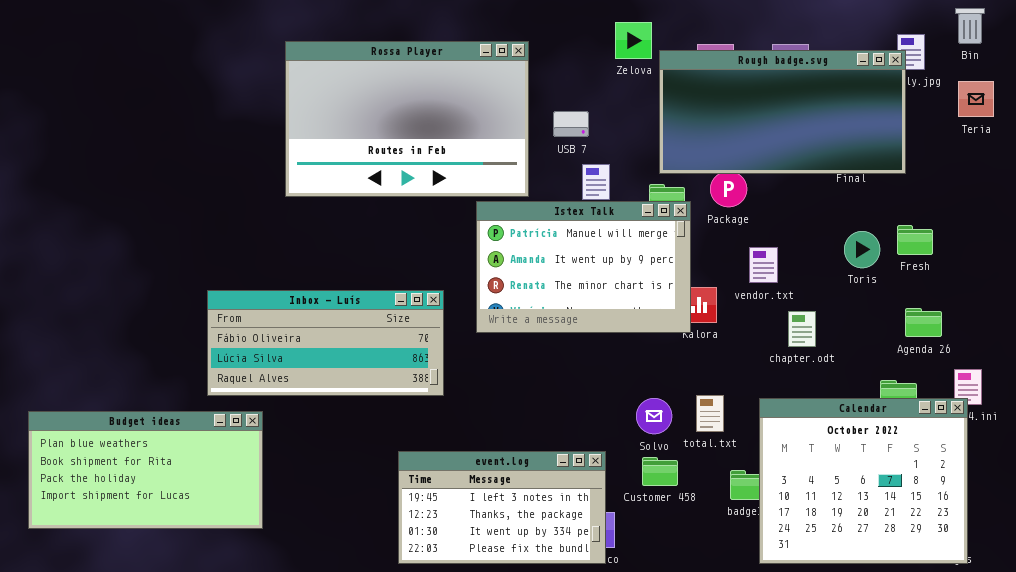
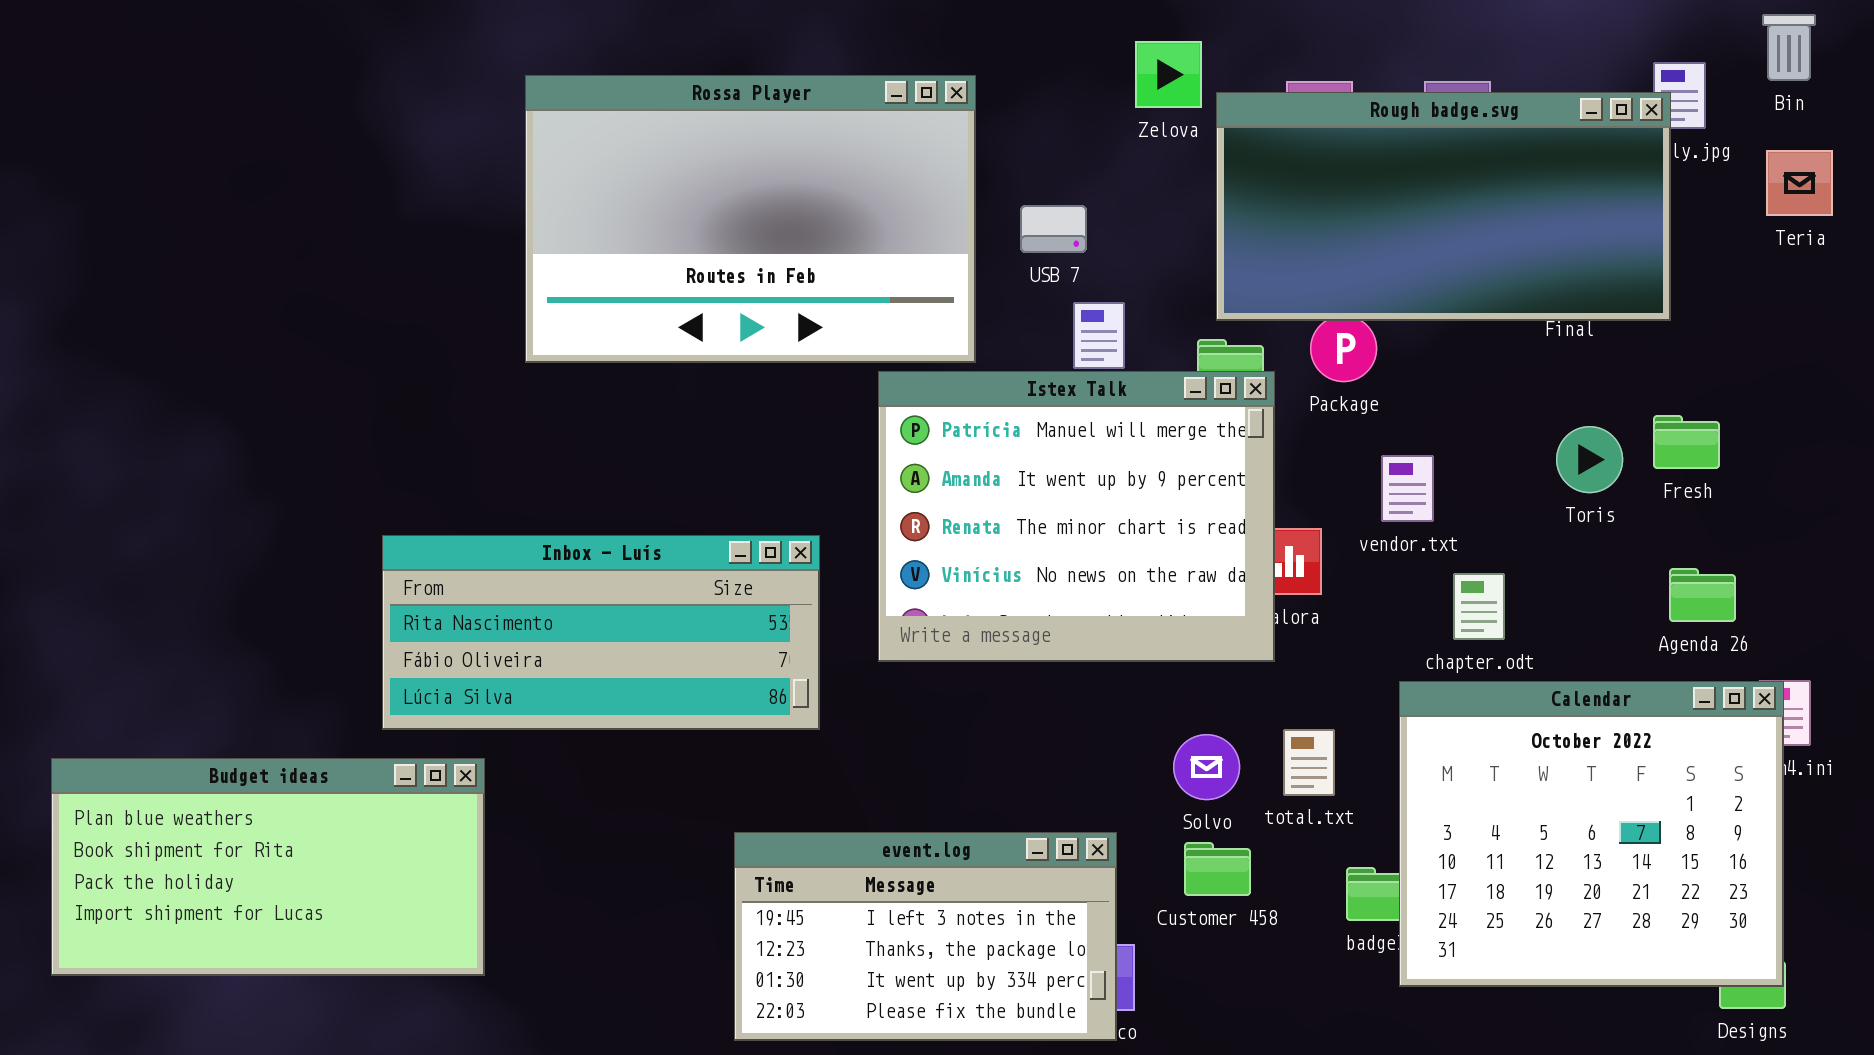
Istex Talk: [476,201,691,333] -> [878,371,1275,662], resized
Inbox - Luís: [207,290,444,396] -> [382,535,820,730], scrolled up 1 row
Calendar: [759,398,968,564] -> [1399,681,1784,987], moved

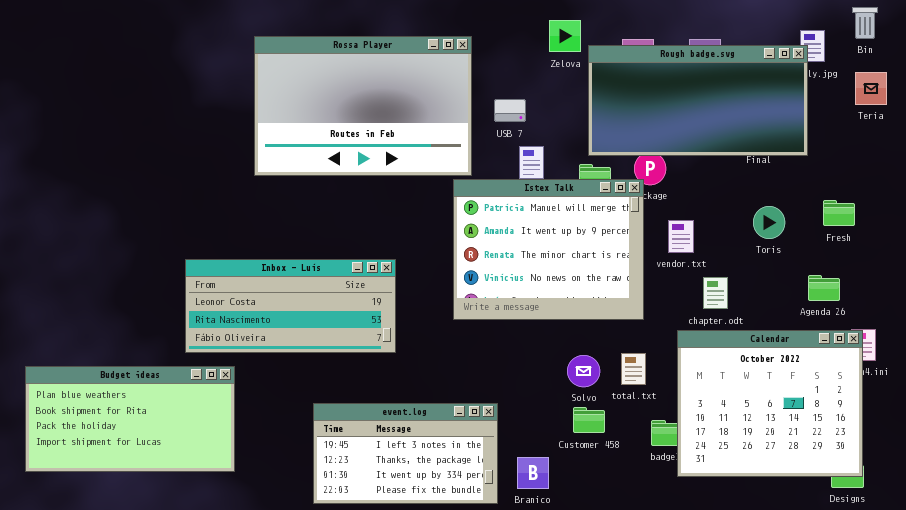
Istex Talk: [878,371,1275,662] -> [453,179,644,320], moved
Fresh: [1653,415,1720,469] -> [823,200,855,226], moved
Inbox - Luís: [382,535,820,730] -> [185,259,396,353], scrolled up 1 row
event.log: [734,832,1117,1041] -> [313,403,498,504], moved

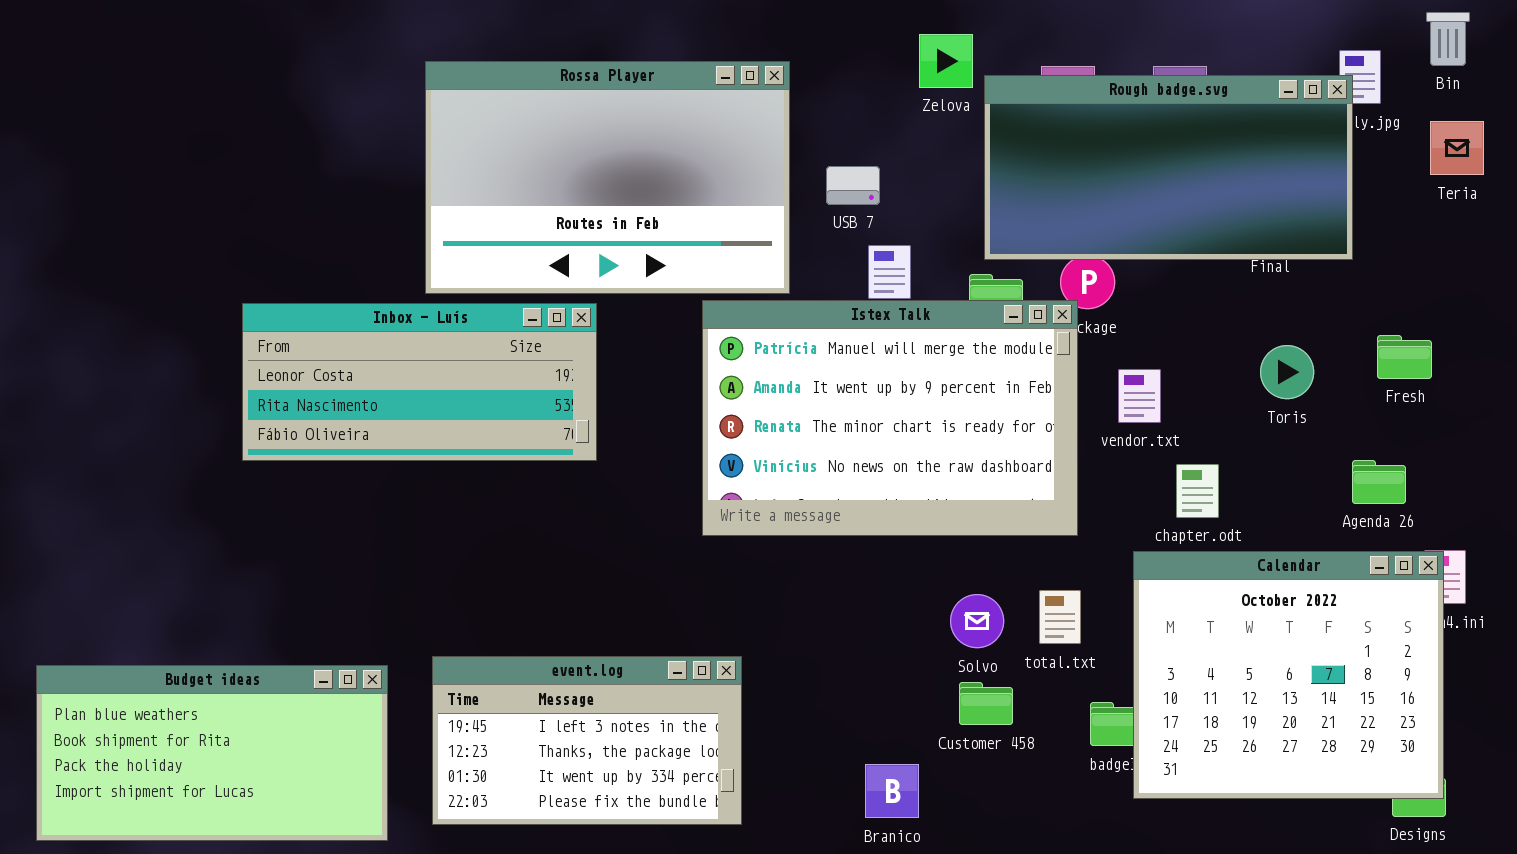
Istex Talk: [453,179,644,320] -> [702,300,1078,536], resized
Inbox - Luís: [185,259,396,353] -> [242,303,597,461], moved
Budget ideas: [25,366,235,472] -> [36,665,388,841], moved
event.log: [313,403,498,504] -> [432,656,742,825], moved

